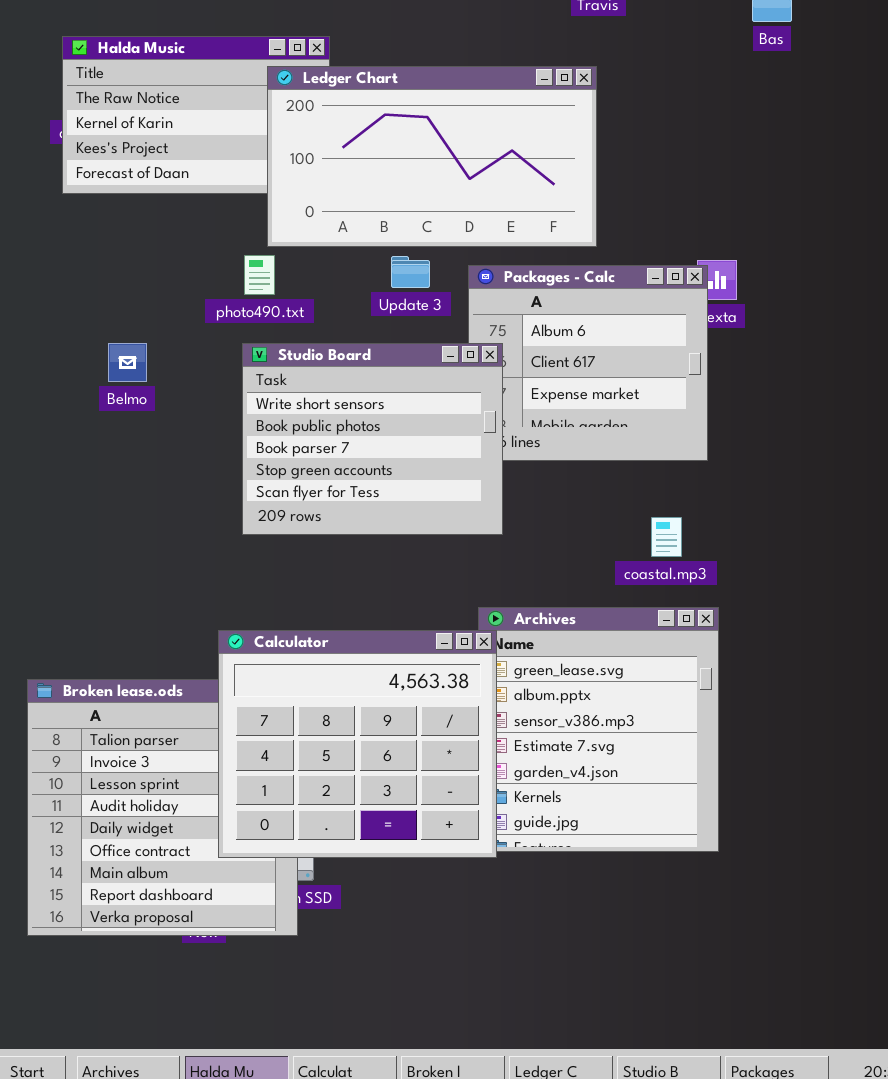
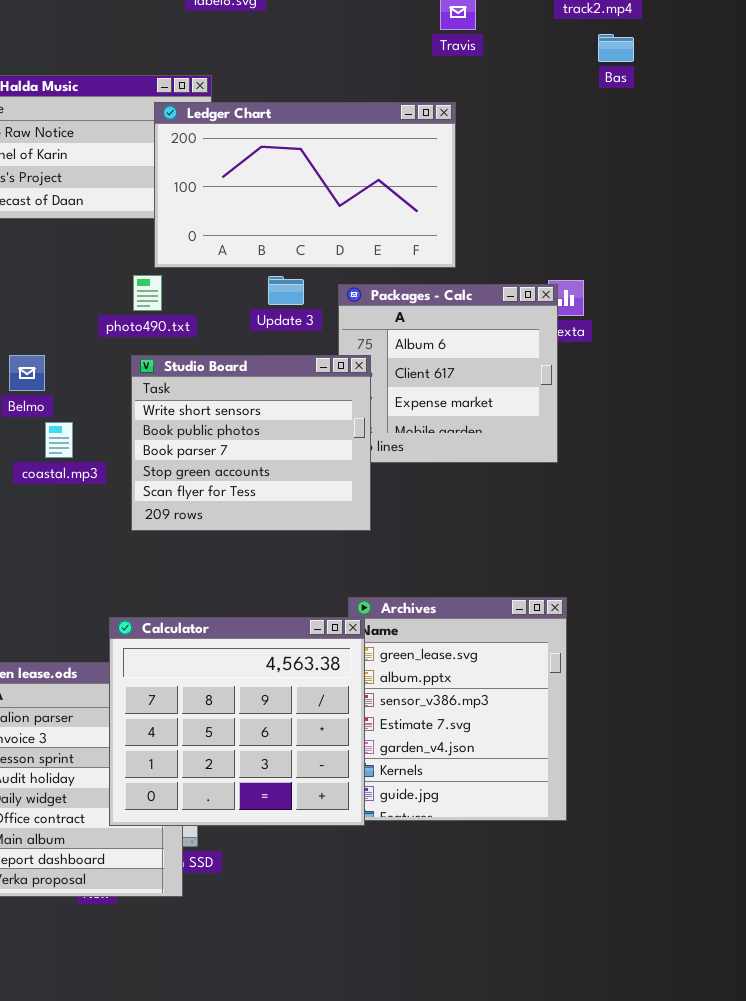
coastal.mp3: [651,517,682,557] -> [45,422,73,458], moved

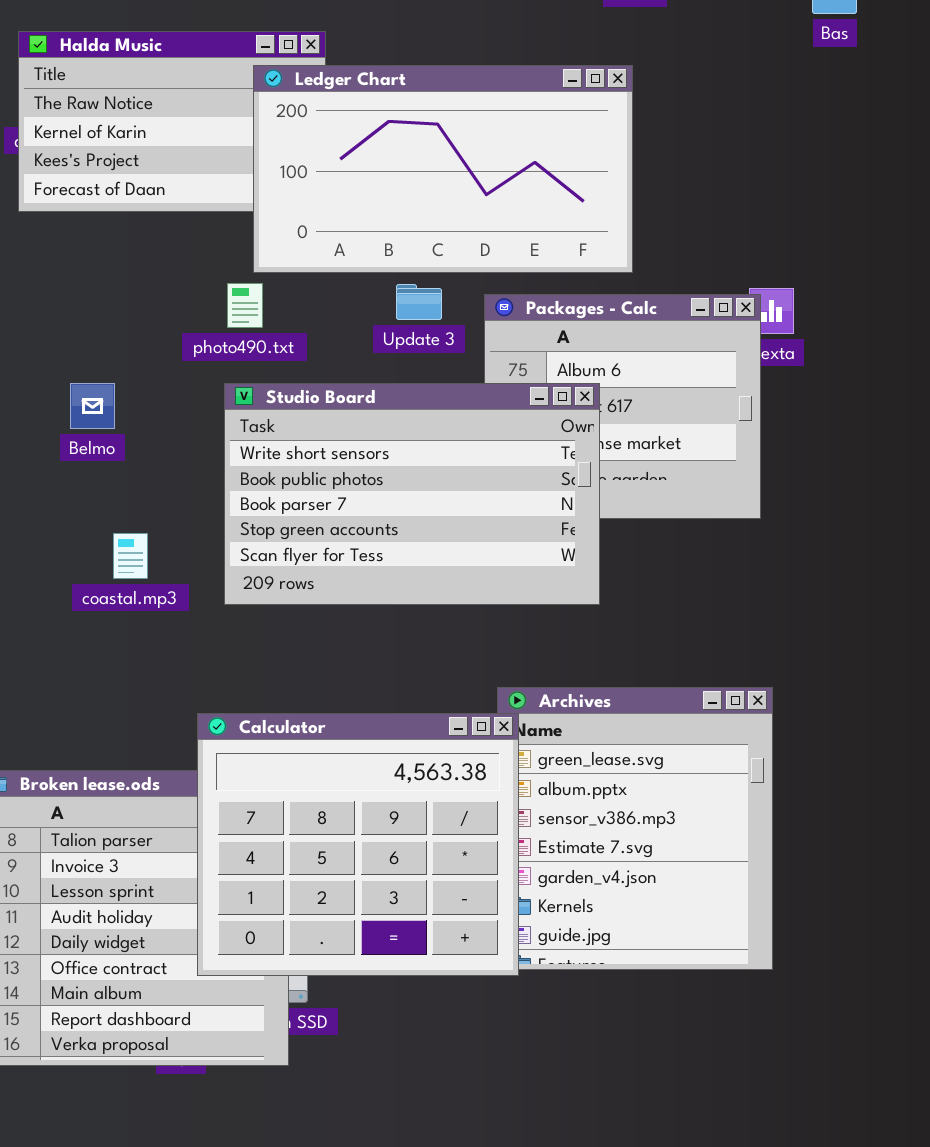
Studio Board: [131,355,371,531] -> [224,383,600,605], resized
coastal.mp3: [45,422,73,458] -> [113,533,148,579], moved

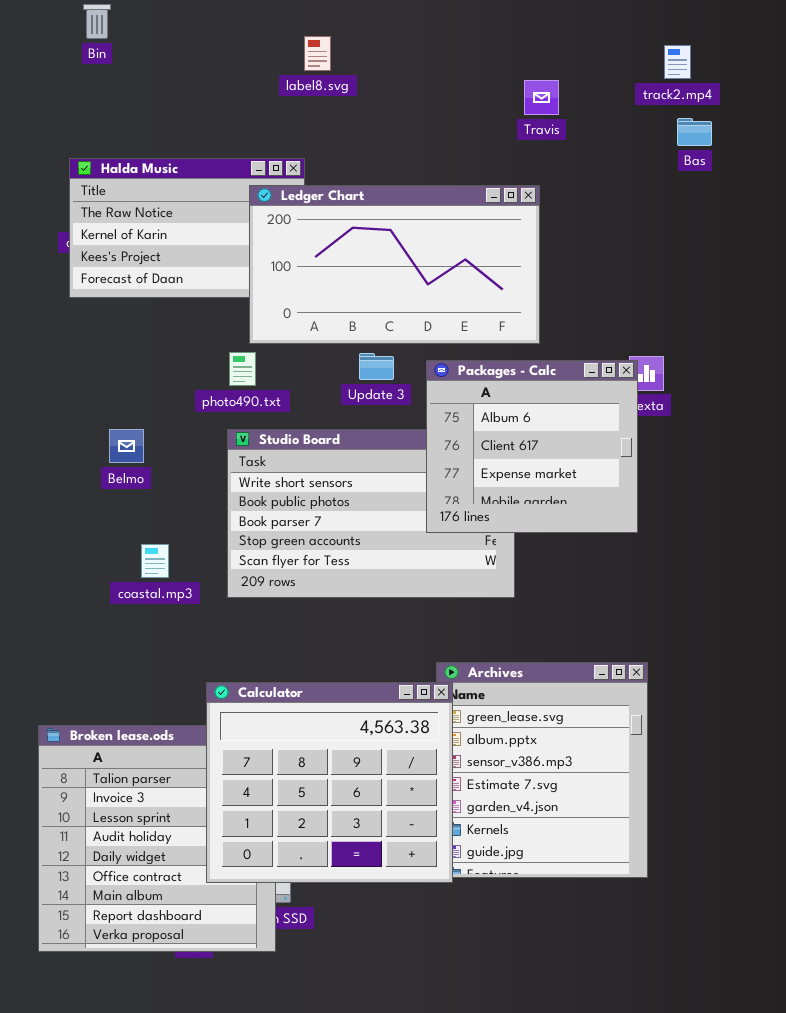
Packages - Calc: [484,294,761,519] -> [426,360,638,533], raised

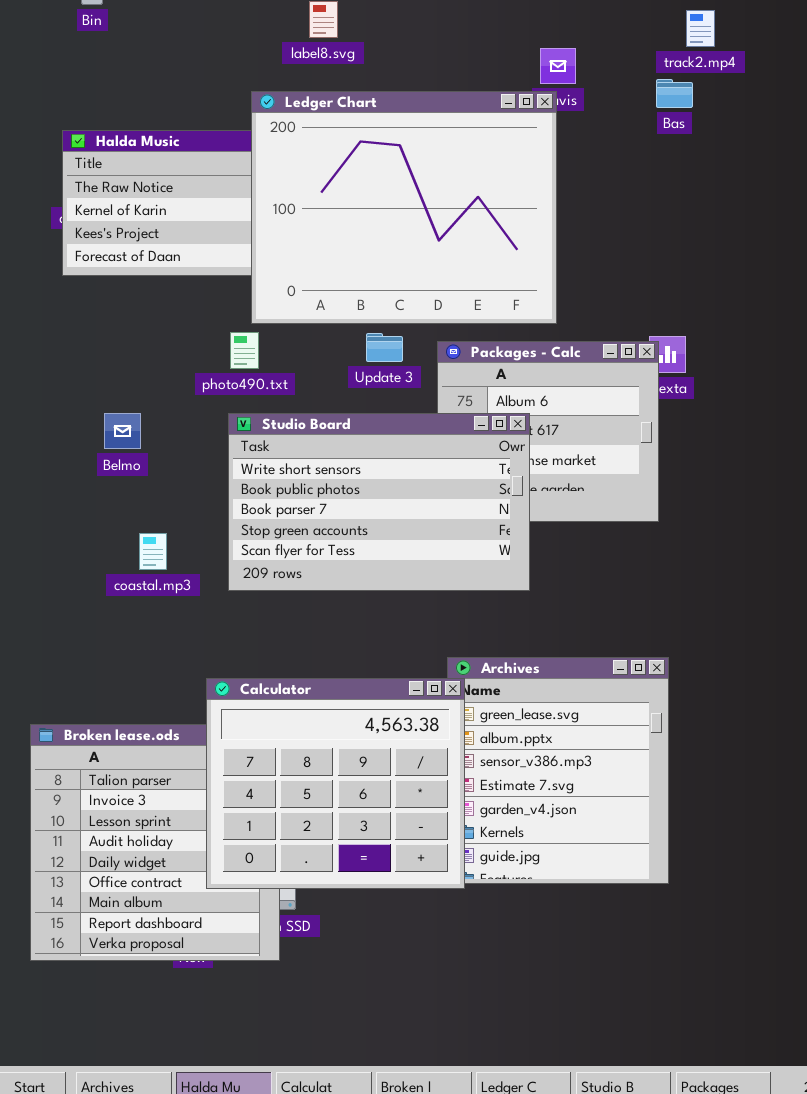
Bas: [677,118,712,146] -> [656,79,693,108], moved
Ledger Chart: [249,185,540,344] -> [251,91,557,324], resized
Studio Board: [227,429,515,598] -> [228,413,530,591], raised

